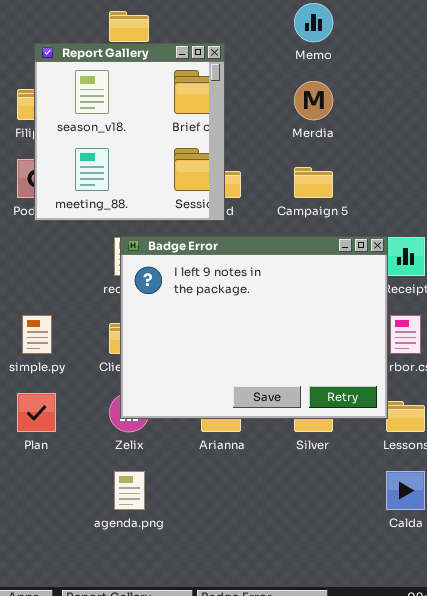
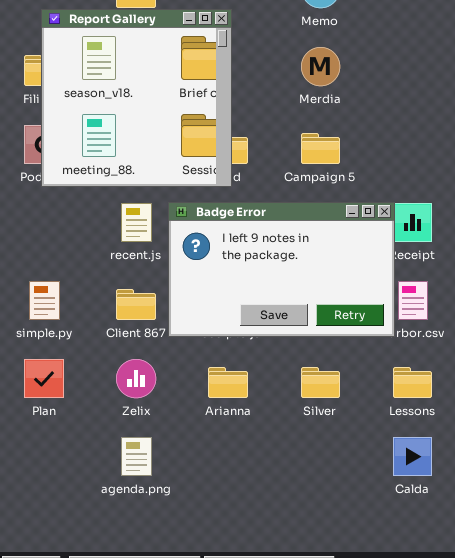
Badge Error: [120,236,388,419] -> [168,202,395,337], resized

